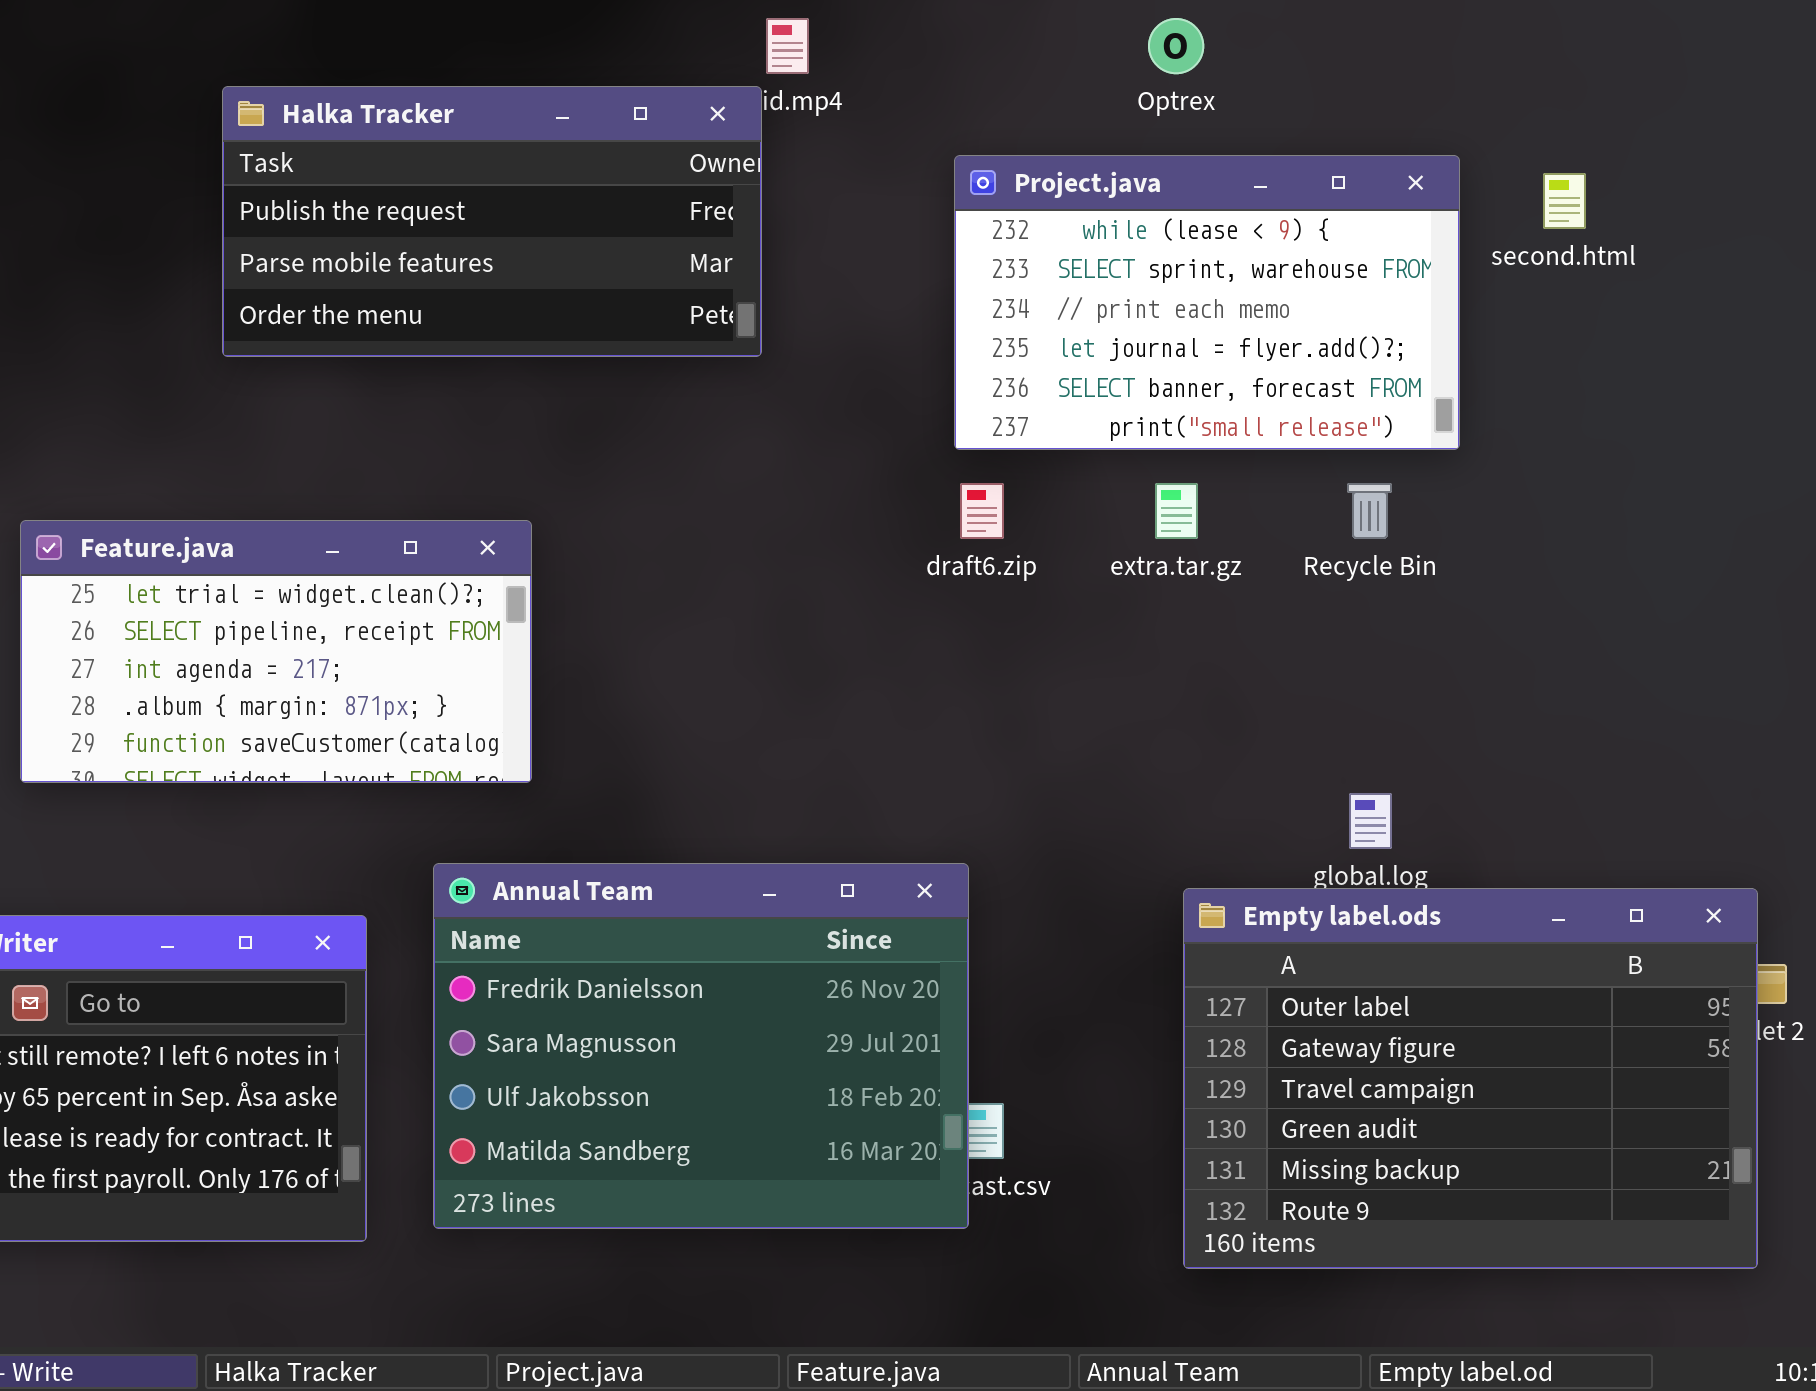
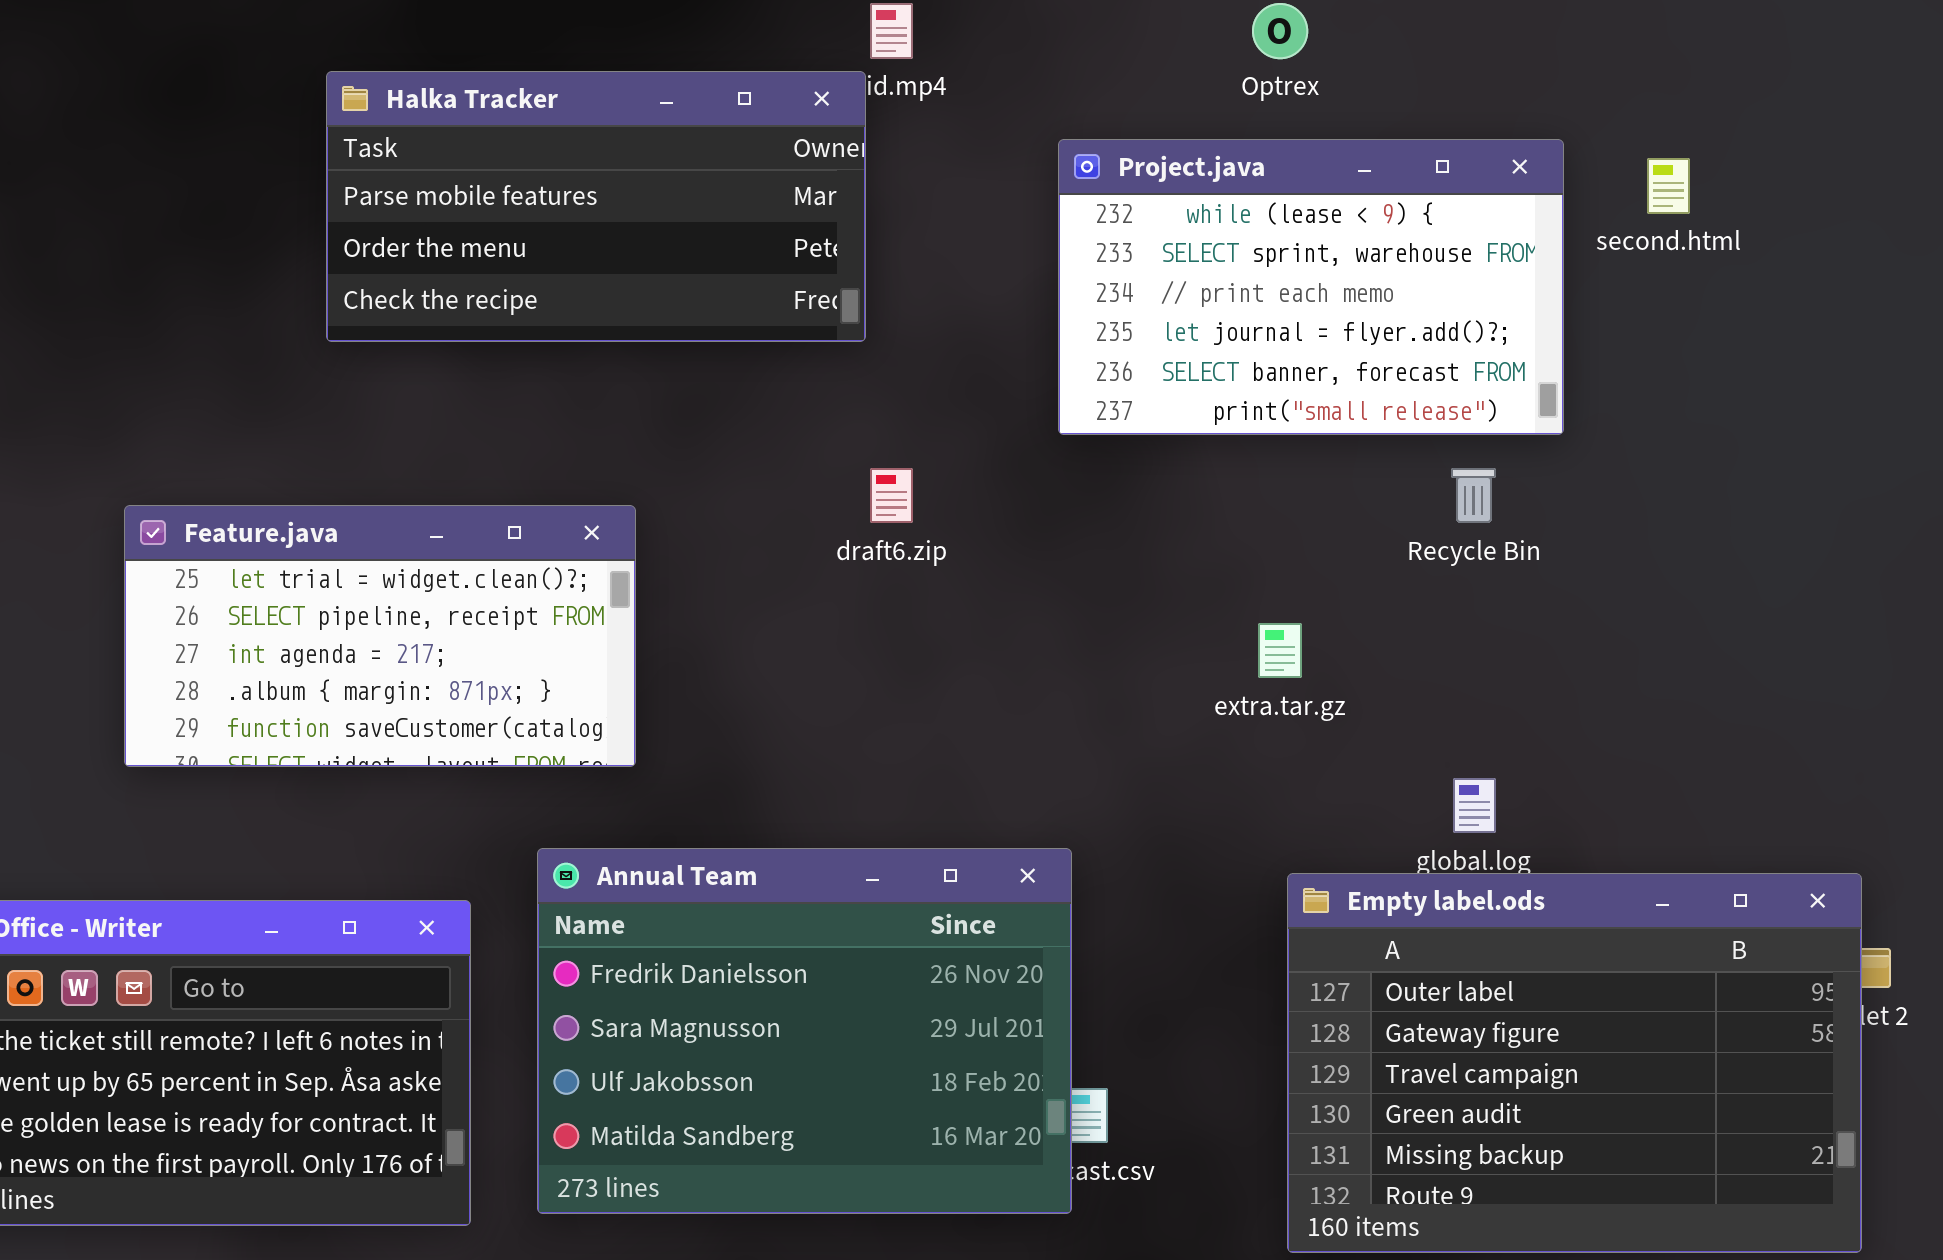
Halka Tracker: [222,86,762,357] -> [326,71,866,342], scrolled down 1 row
draft6.zip: [960,483,1004,539] -> [870,468,913,523], moved
extra.tar.gz: [1155,483,1198,539] -> [1258,623,1302,678], moved

